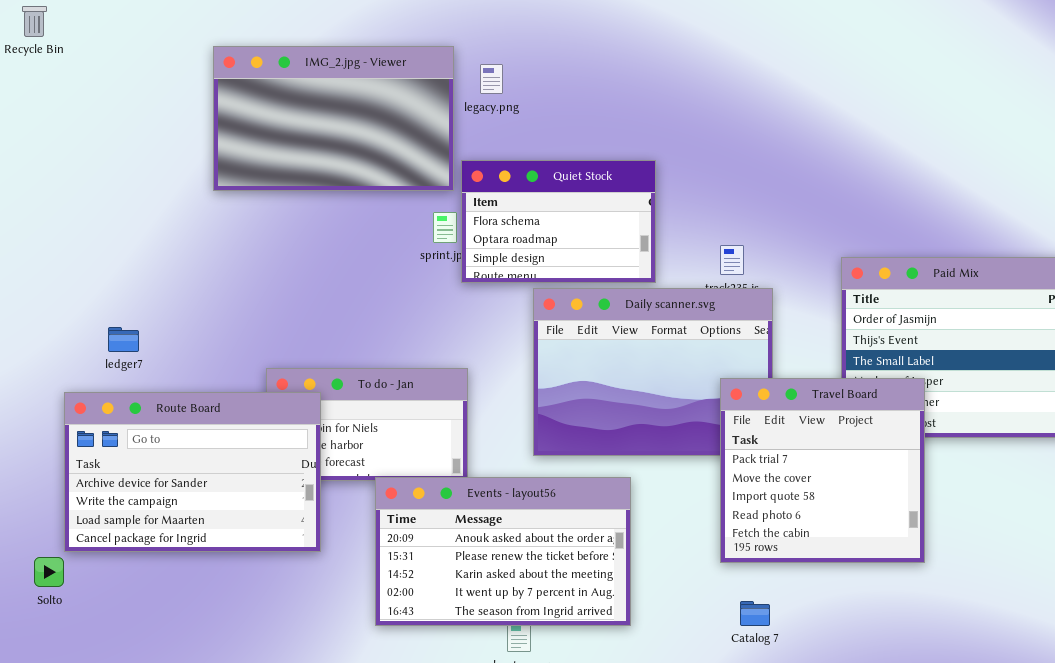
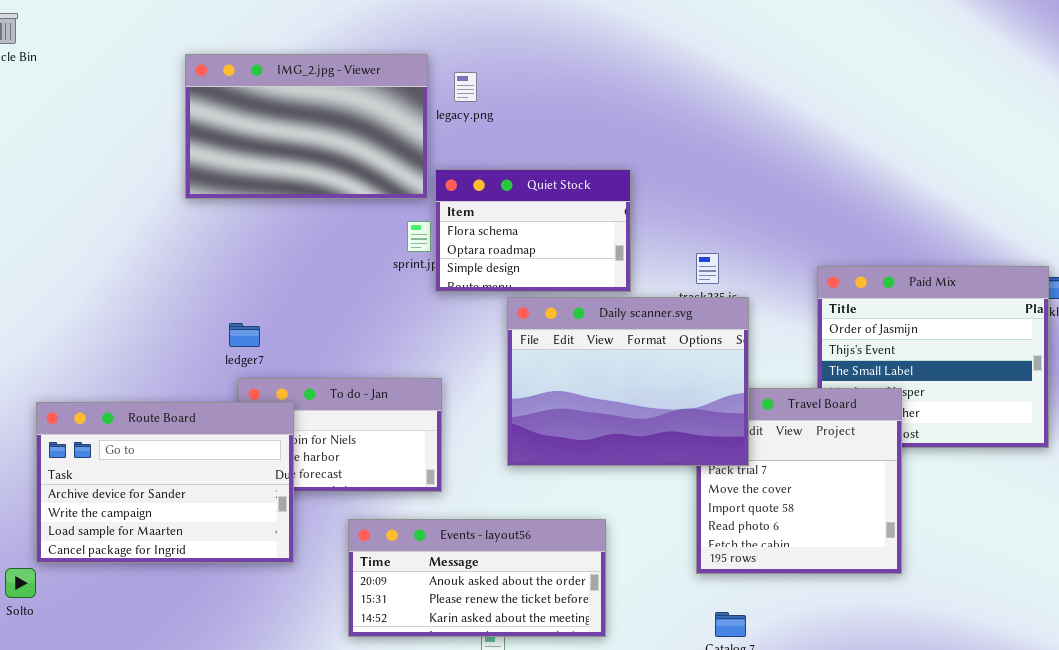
Daily scanner.svg: [533,288,773,456] -> [507,297,749,466], raised
ledger7: [108,327,139,352] -> [229,323,260,347], moved
Events - layout56: [375,477,631,626] -> [348,519,606,637], resized

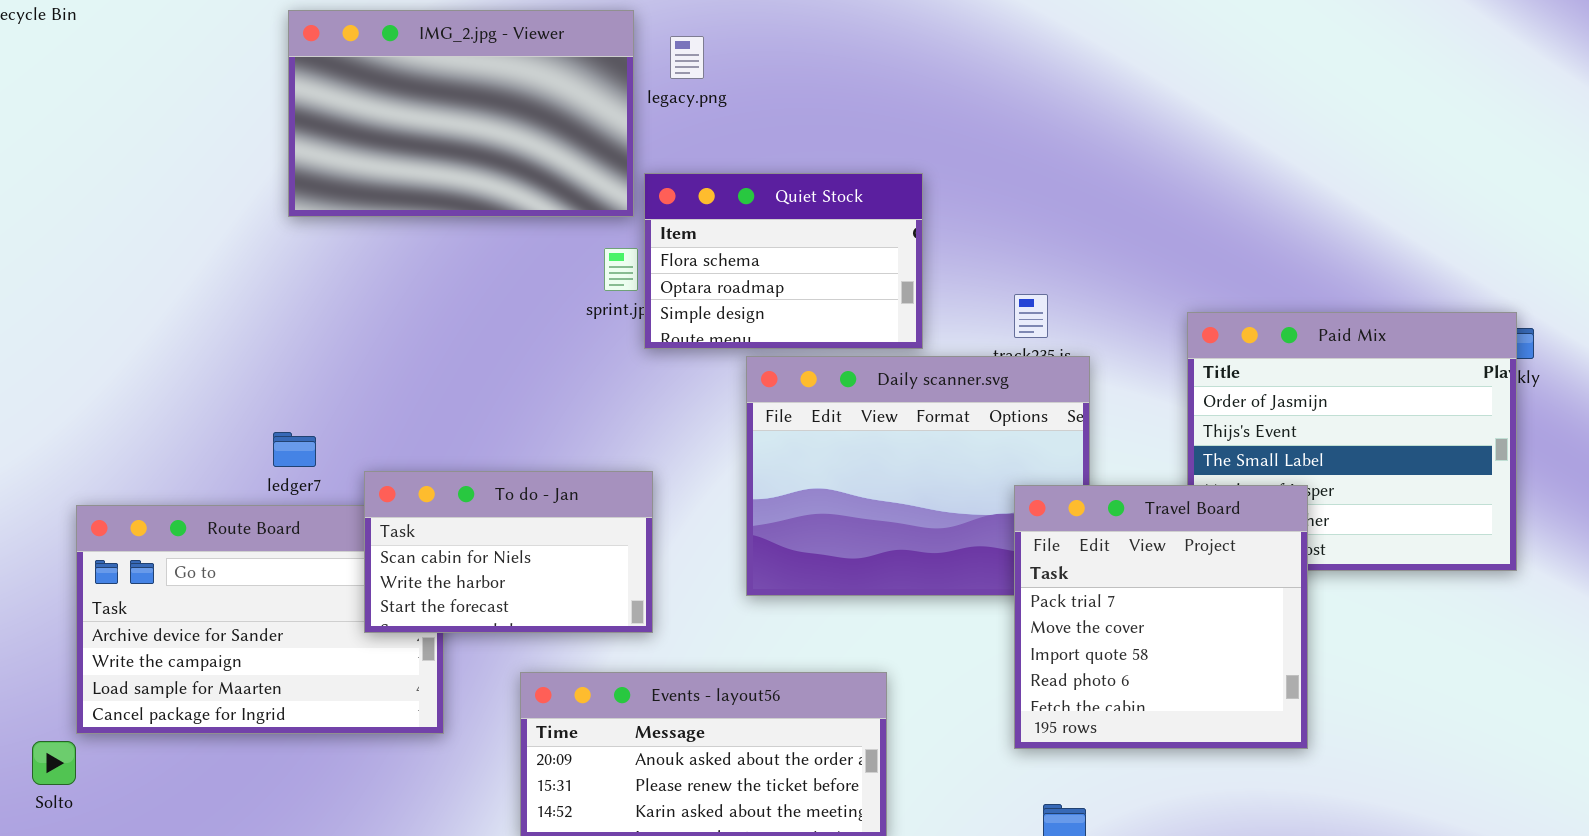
ledger7: [229,323,260,347] -> [273,432,316,467], moved
To do - Jan: [238,378,442,492] -> [364,471,653,633], raised
Travel Board: [696,388,902,574] -> [1014,485,1308,749], raised

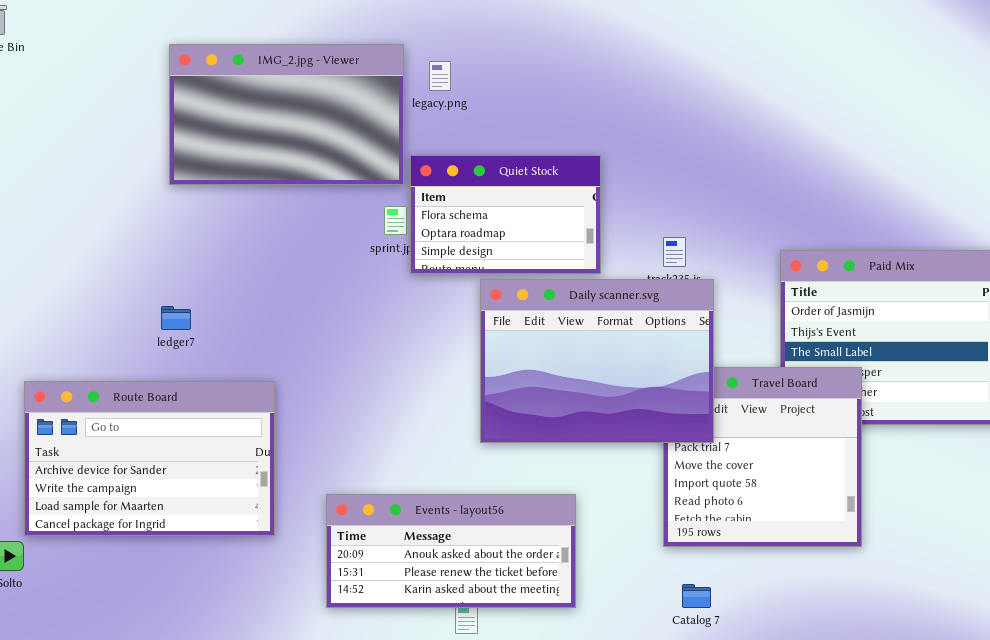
Daily scanner.svg: [746,356,1090,596] -> [480,279,714,443], raised
ledger7: [273,432,316,467] -> [161,306,191,330], moved
To do - Jan: [364,471,653,633] -> none, closed

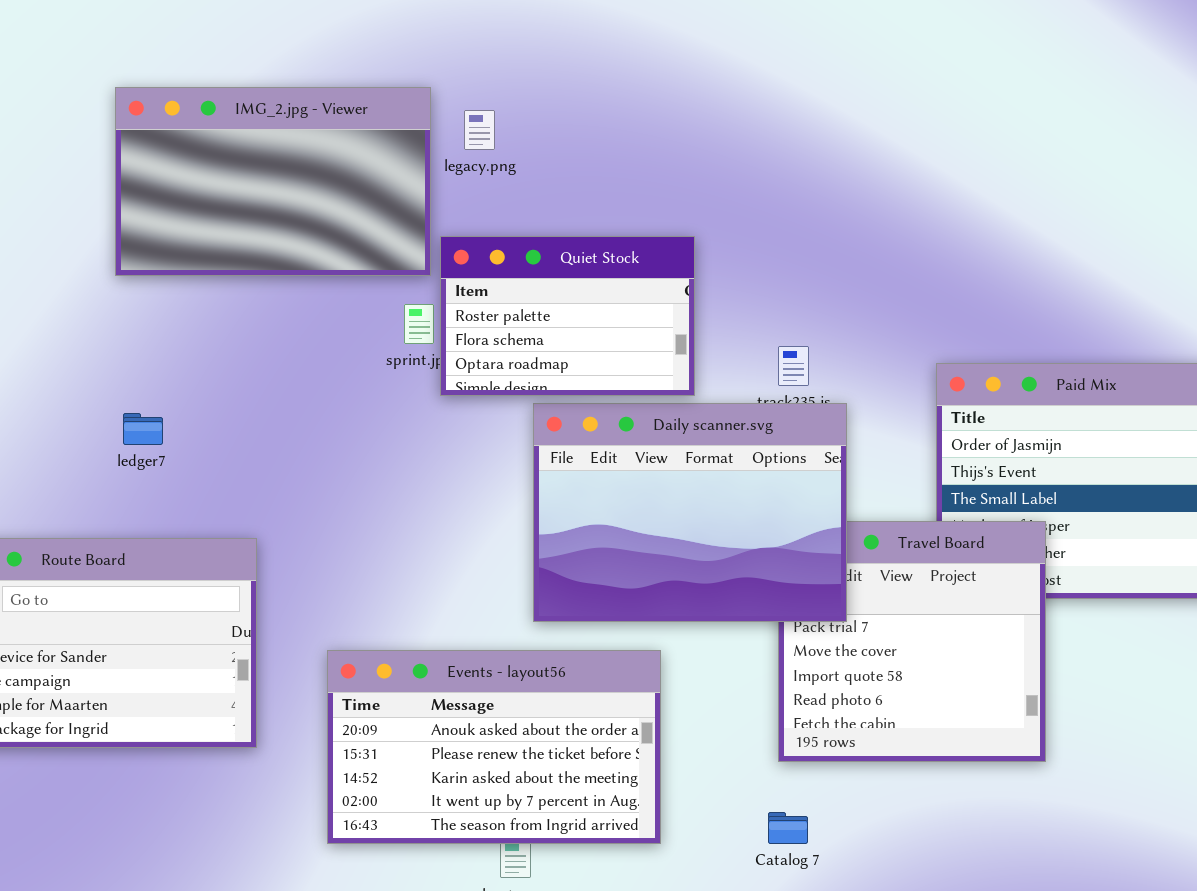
Quiet Stock: [410,155,601,274] -> [440,236,695,396], scrolled up 1 row
ledger7: [161,306,191,330] -> [123,413,163,445], moved
Events - layout56: [326,494,576,608] -> [327,650,661,844], resized
Catalog 7: [682,584,711,608] -> [768,812,808,844], moved

